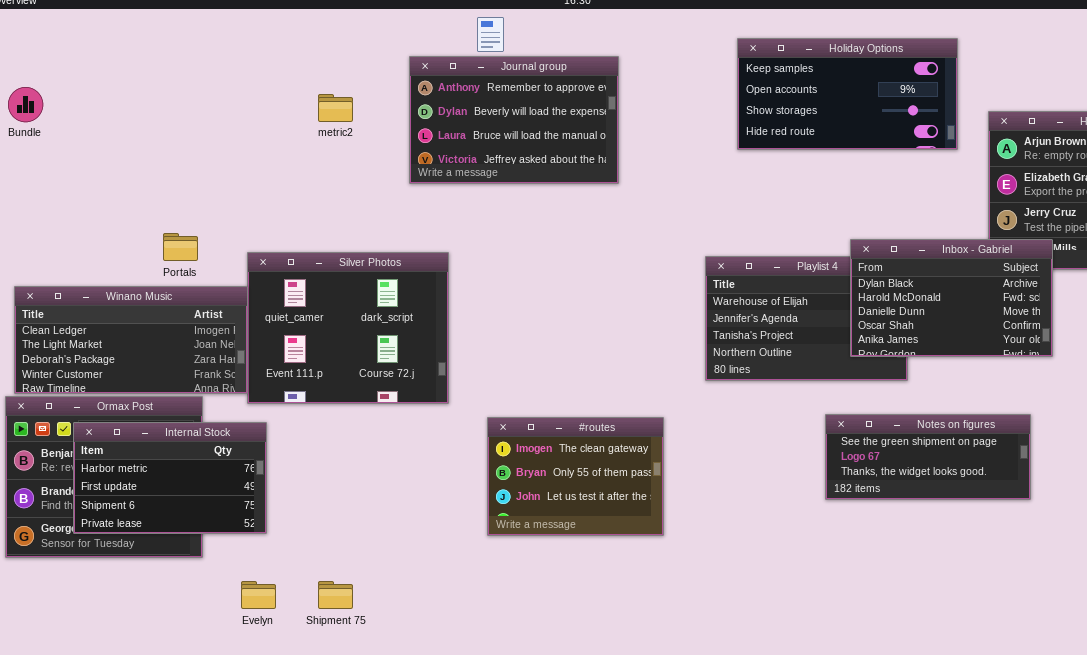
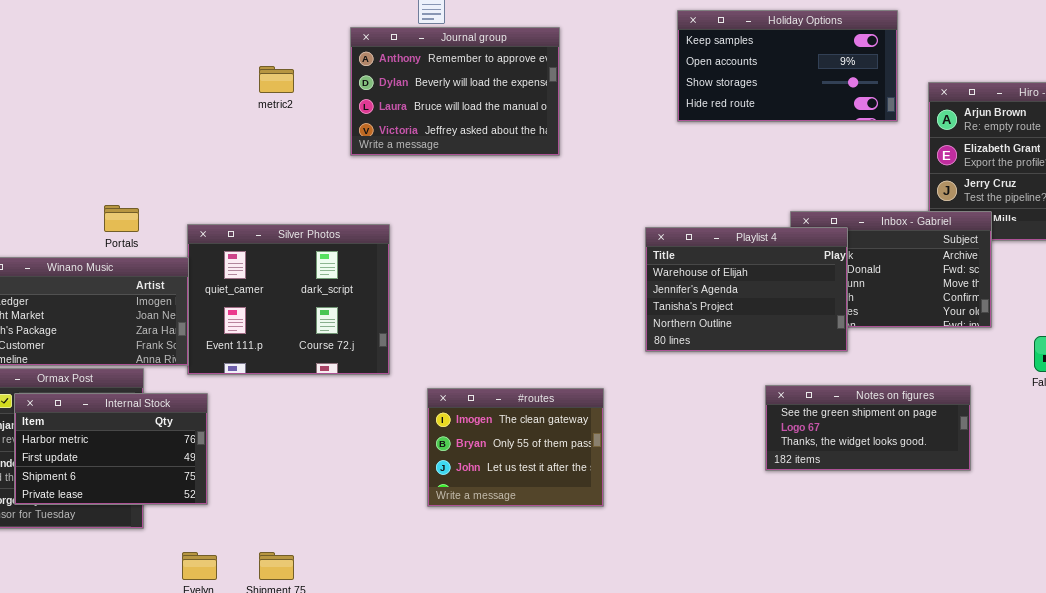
Playlist 4: [705,256,908,381] -> [645,227,848,352], raised

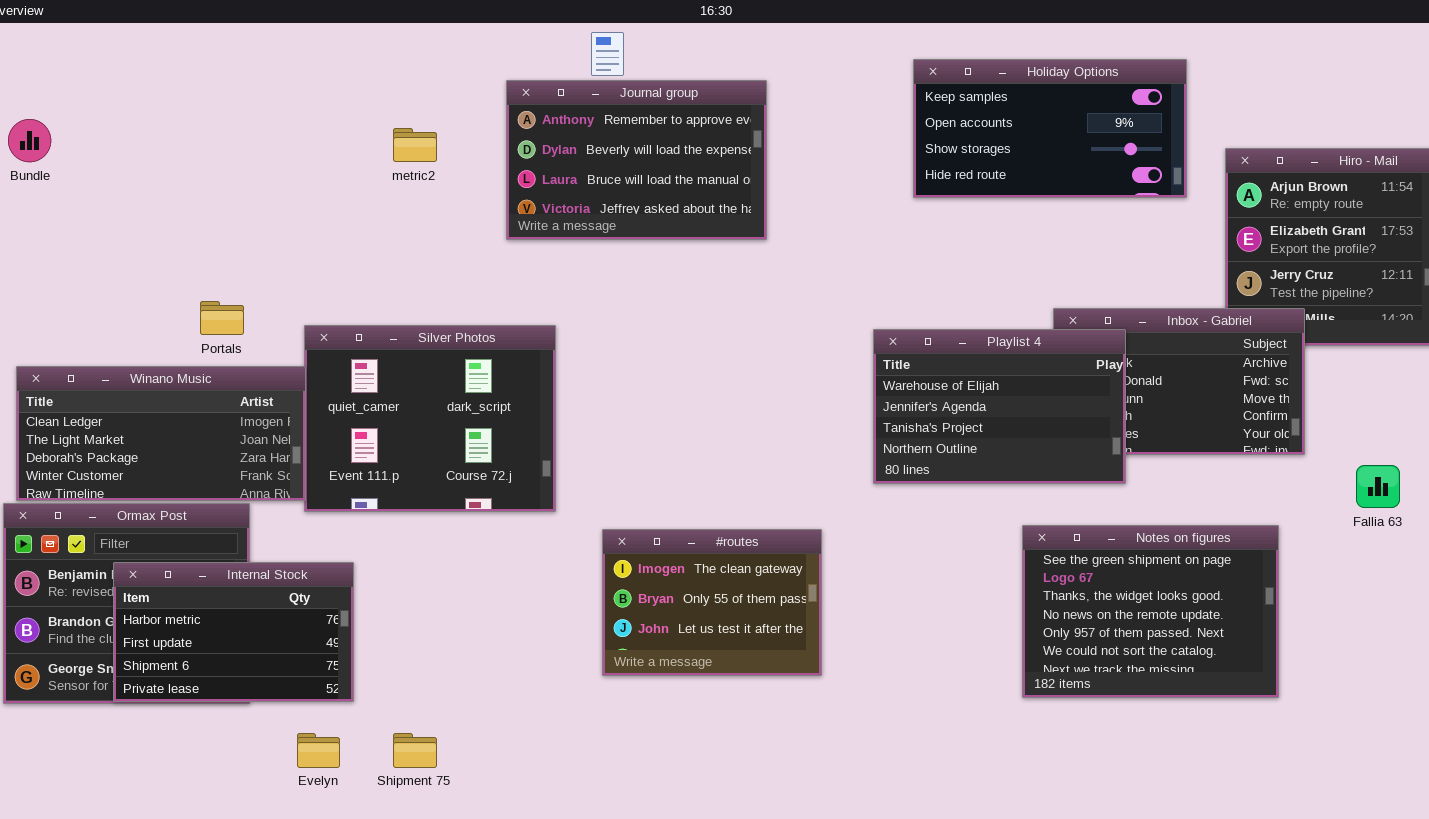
Notes on figures: [765,385,971,471] -> [1022,525,1279,698], resized
Internal Stock: [14,393,208,505] -> [113,562,354,702], moved

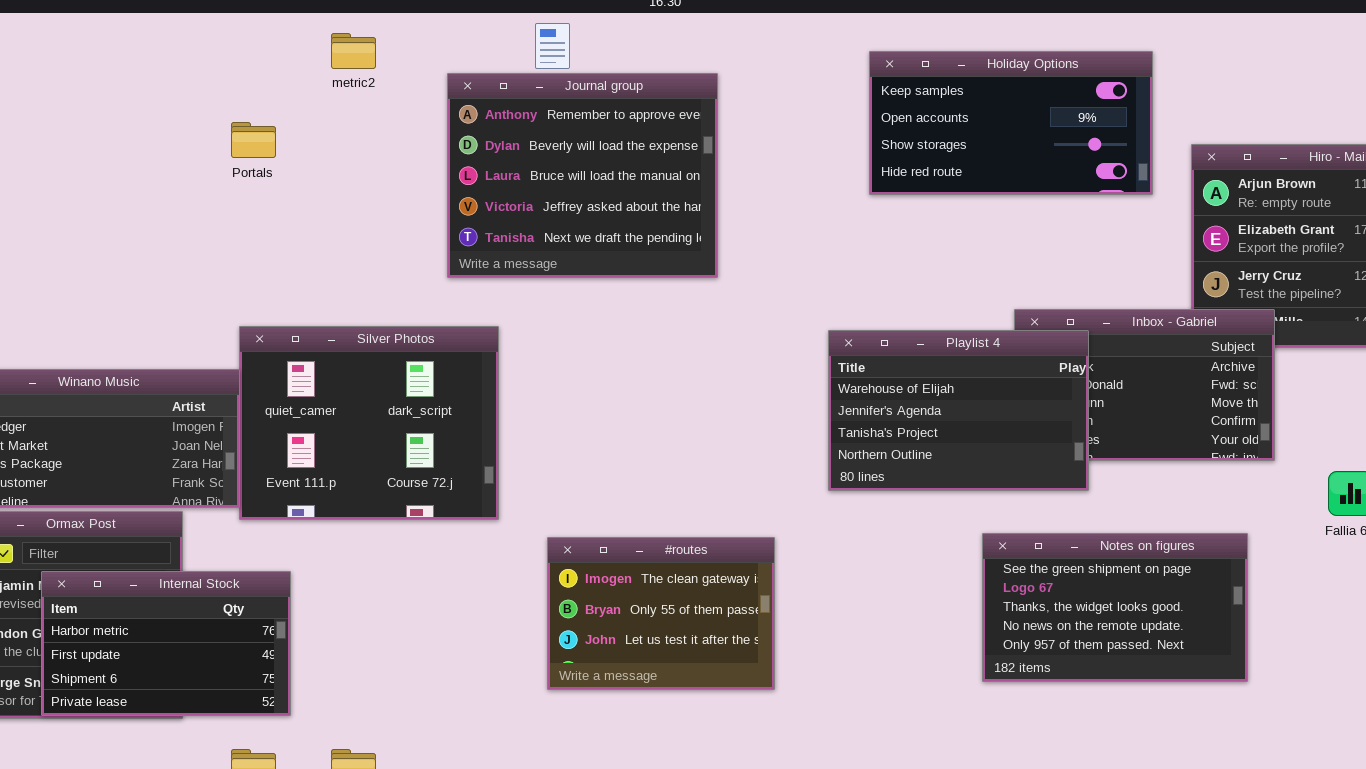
Journal group: [506,80,767,240] -> [447,73,718,278], resized
metric2: [393,128,437,162] -> [331,33,376,69], moved
Portals: [200,301,244,335] -> [231,122,276,158], moved
Notes on figures: [1022,525,1279,698] -> [982,533,1248,682], resized

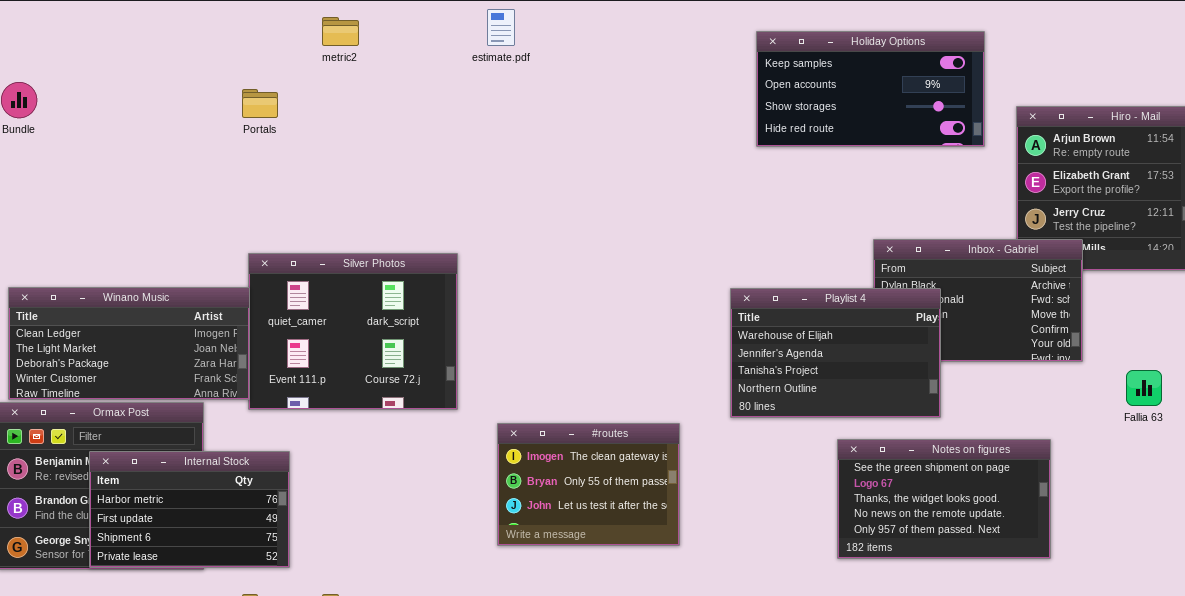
Journal group: [447,73,718,278] -> none, closed
Playlist 4: [828,330,1089,491] -> [730,288,941,418], moved
Notes on figures: [982,533,1248,682] -> [837,439,1051,559], moved

